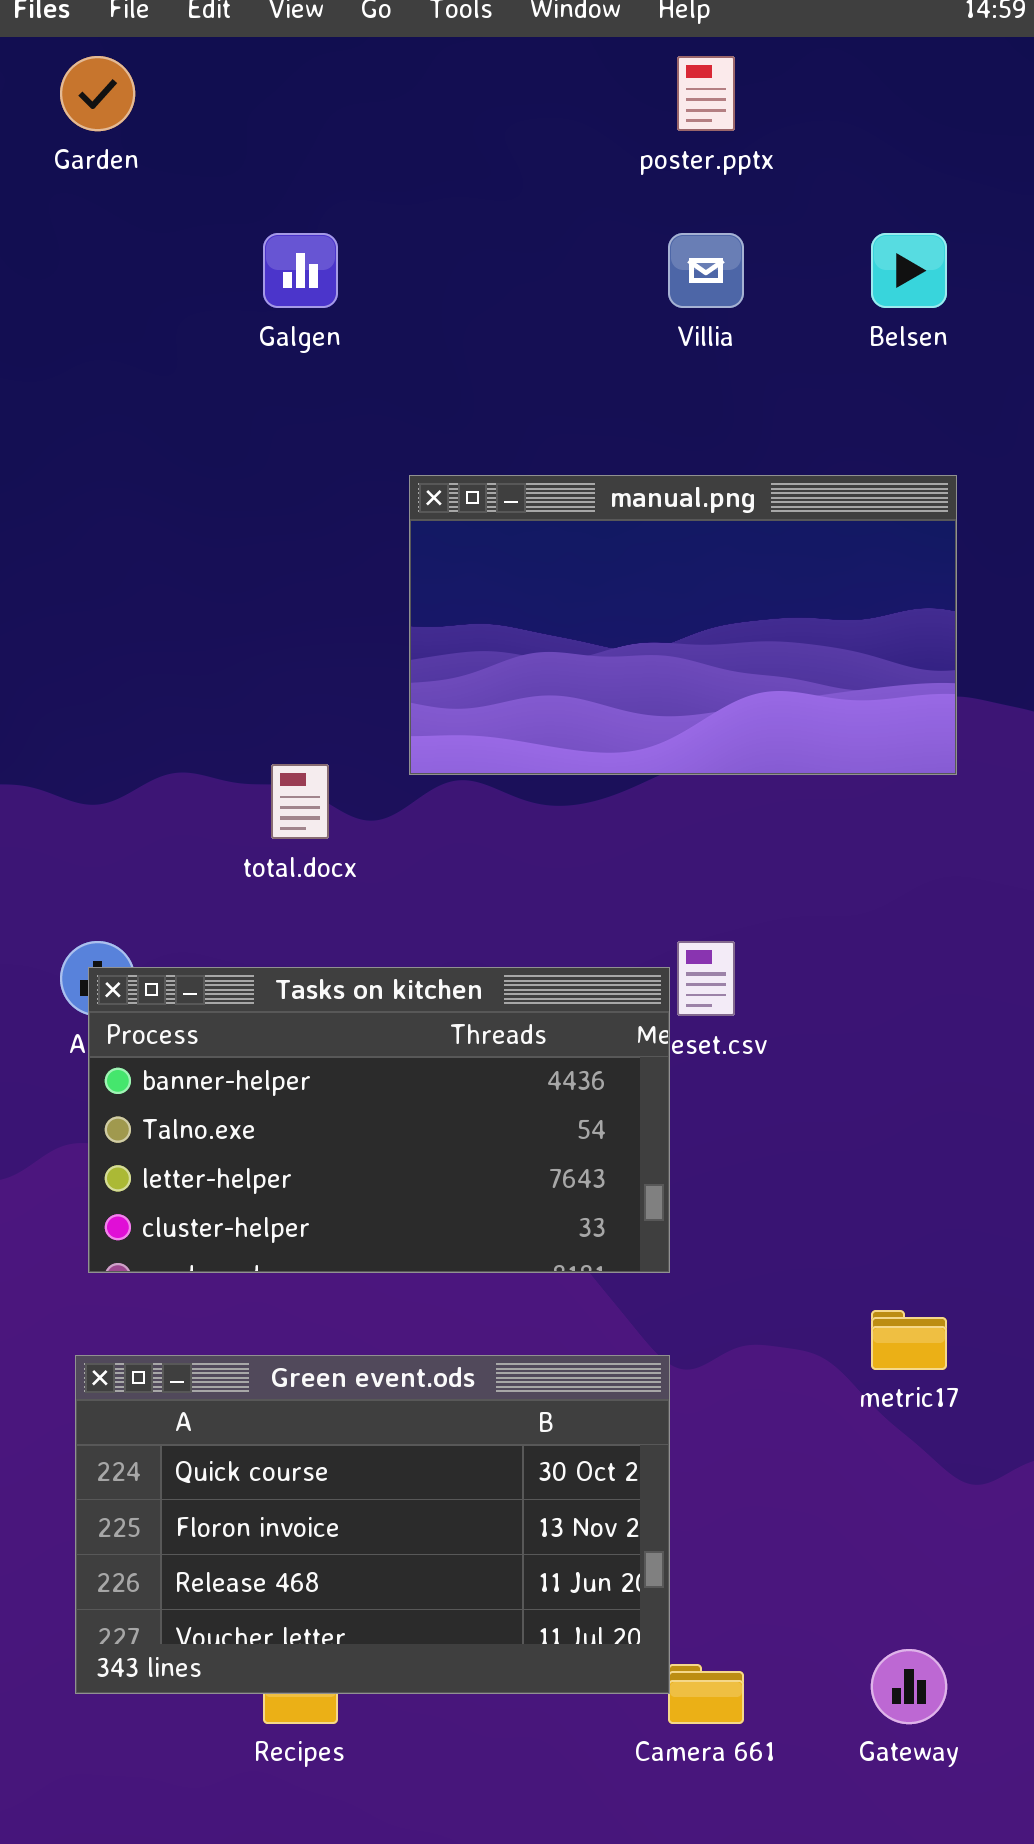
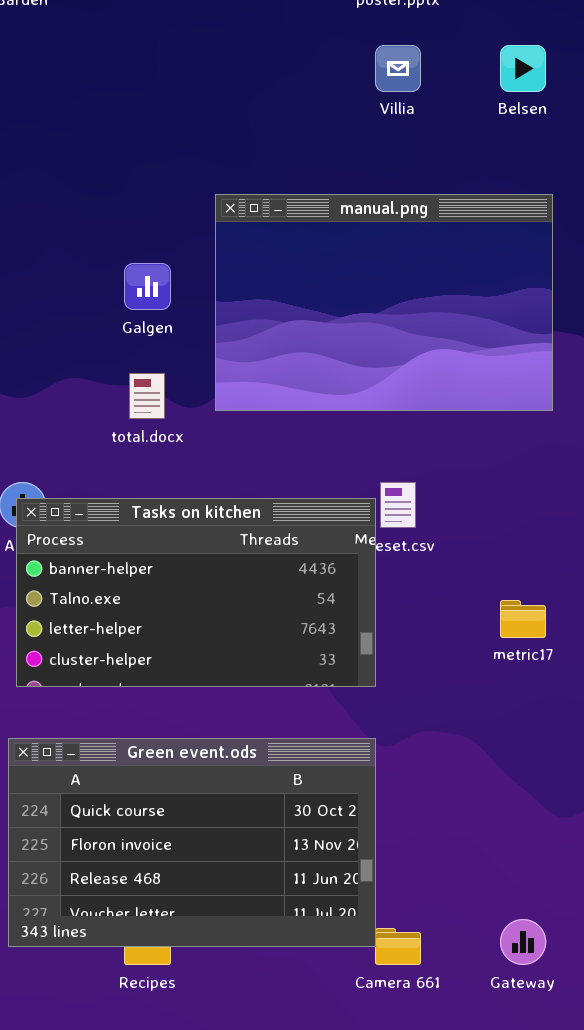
Galgen: [263,233,338,308] -> [124,263,171,310], moved
manual.png: [409,475,957,775] -> [215,194,553,411], resized
metric17: [871,1310,947,1370] -> [500,600,546,638], moved

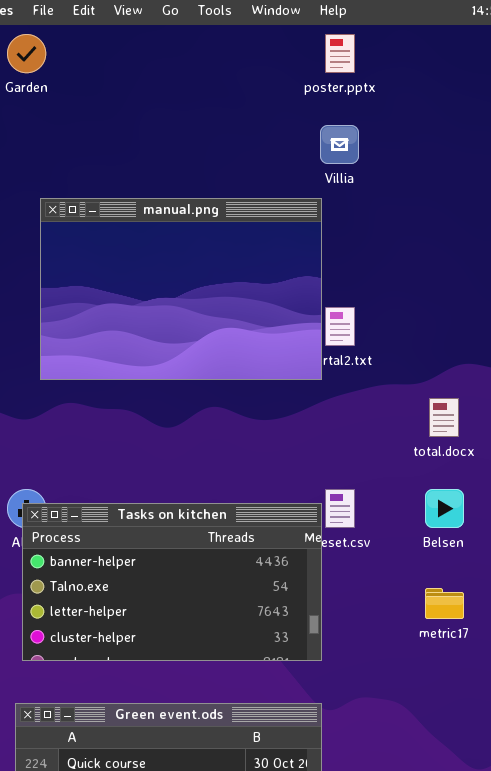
Belsen: [500,45,546,92] -> [425,489,464,528], moved
manual.png: [215,194,553,411] -> [40,198,322,380], moved
total.docx: [129,373,165,419] -> [429,398,459,437], moved

